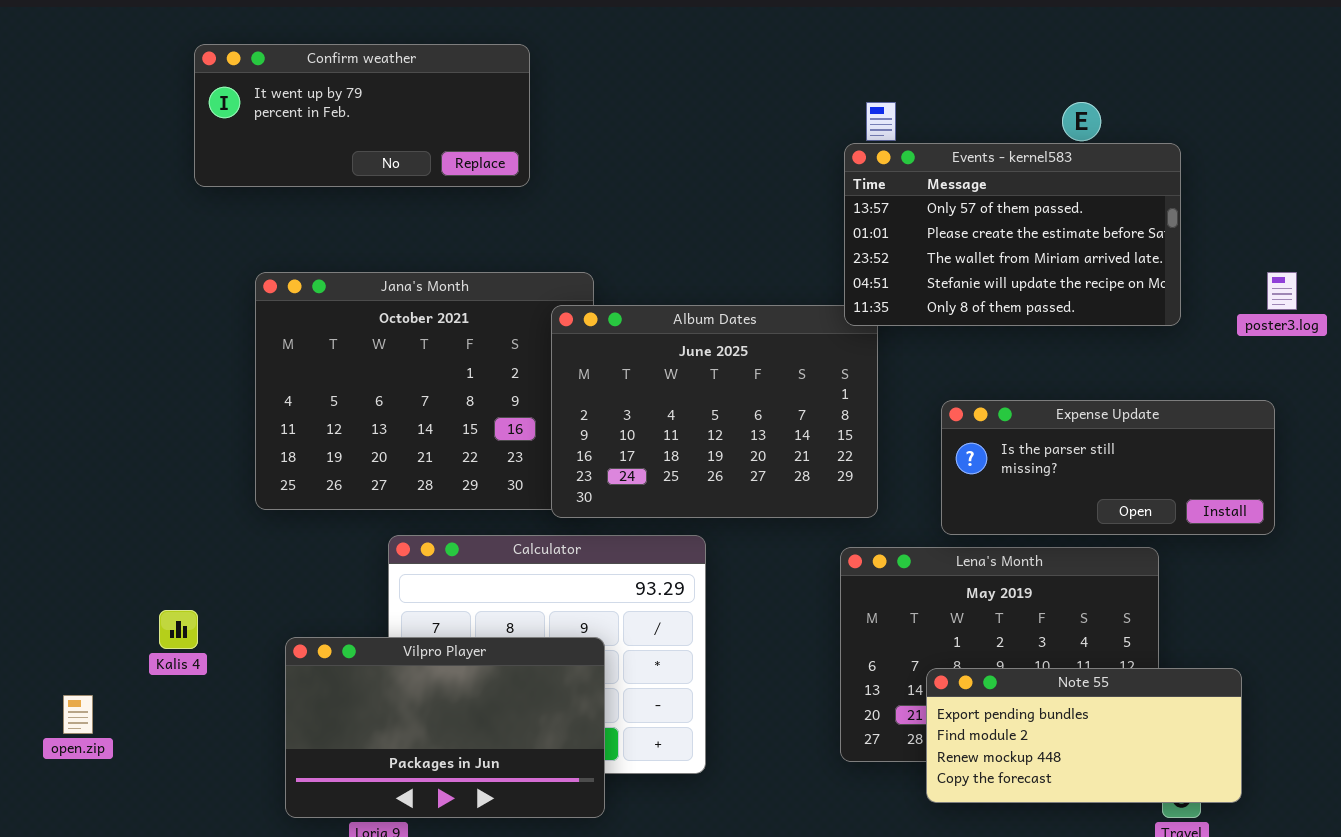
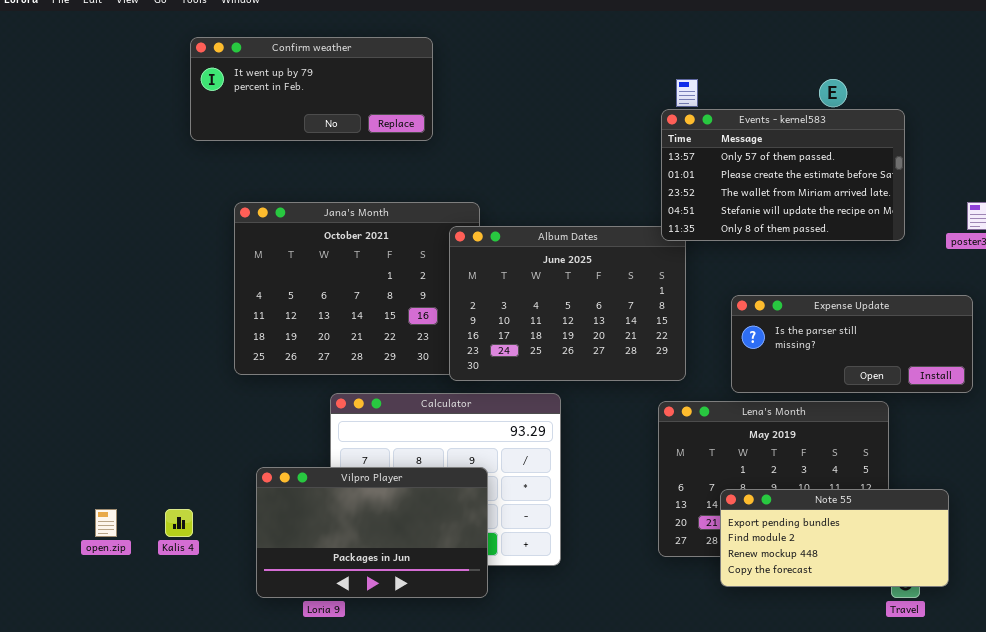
Kalis 4: [159,610,198,649] -> [165,509,193,537], moved

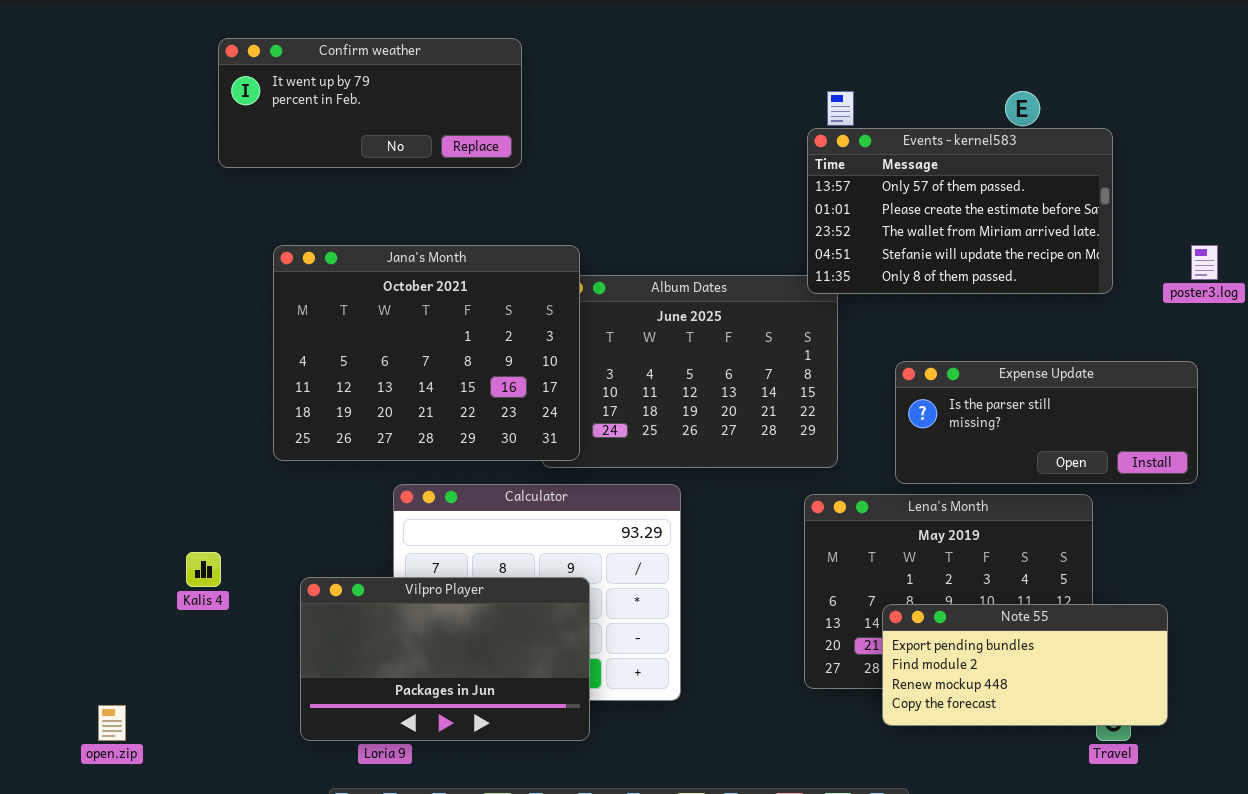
Jana's Month: [234,202,480,375] -> [273,245,580,461], raised
open.zip: [95,509,117,537] -> [98,705,126,741], moved
Kalis 4: [165,509,193,537] -> [186,552,221,587], moved

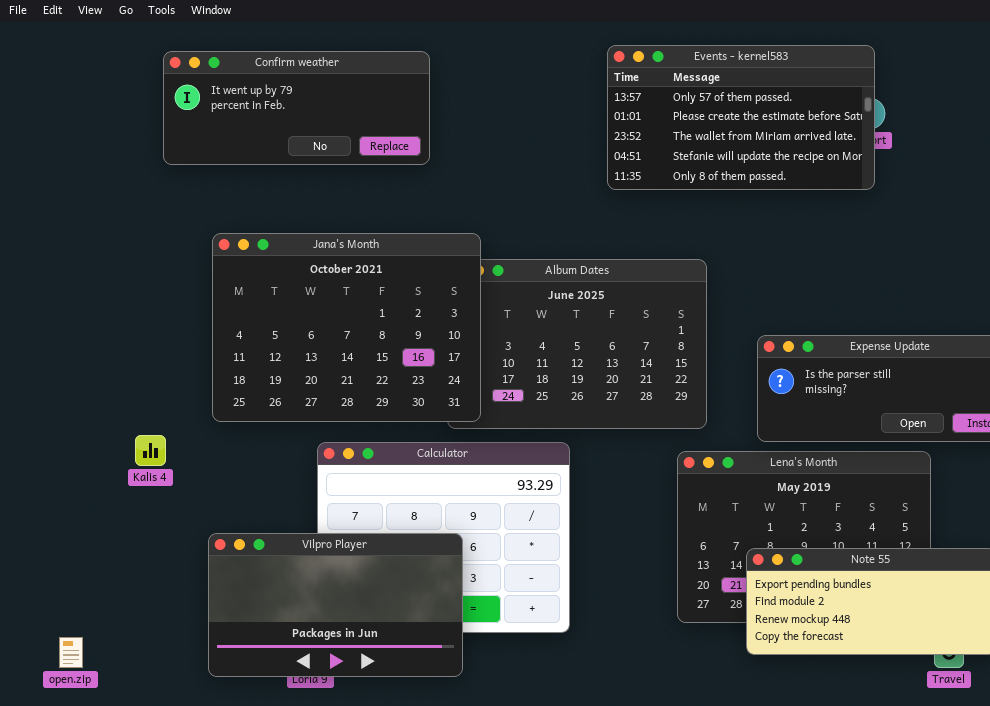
Events - kernel583: [807,128,1113,294] -> [607,45,875,190], moved
Kalis 4: [186,552,221,587] -> [135,435,166,466], moved
Vilpro Player: [300,577,590,741] -> [208,533,463,677], moved

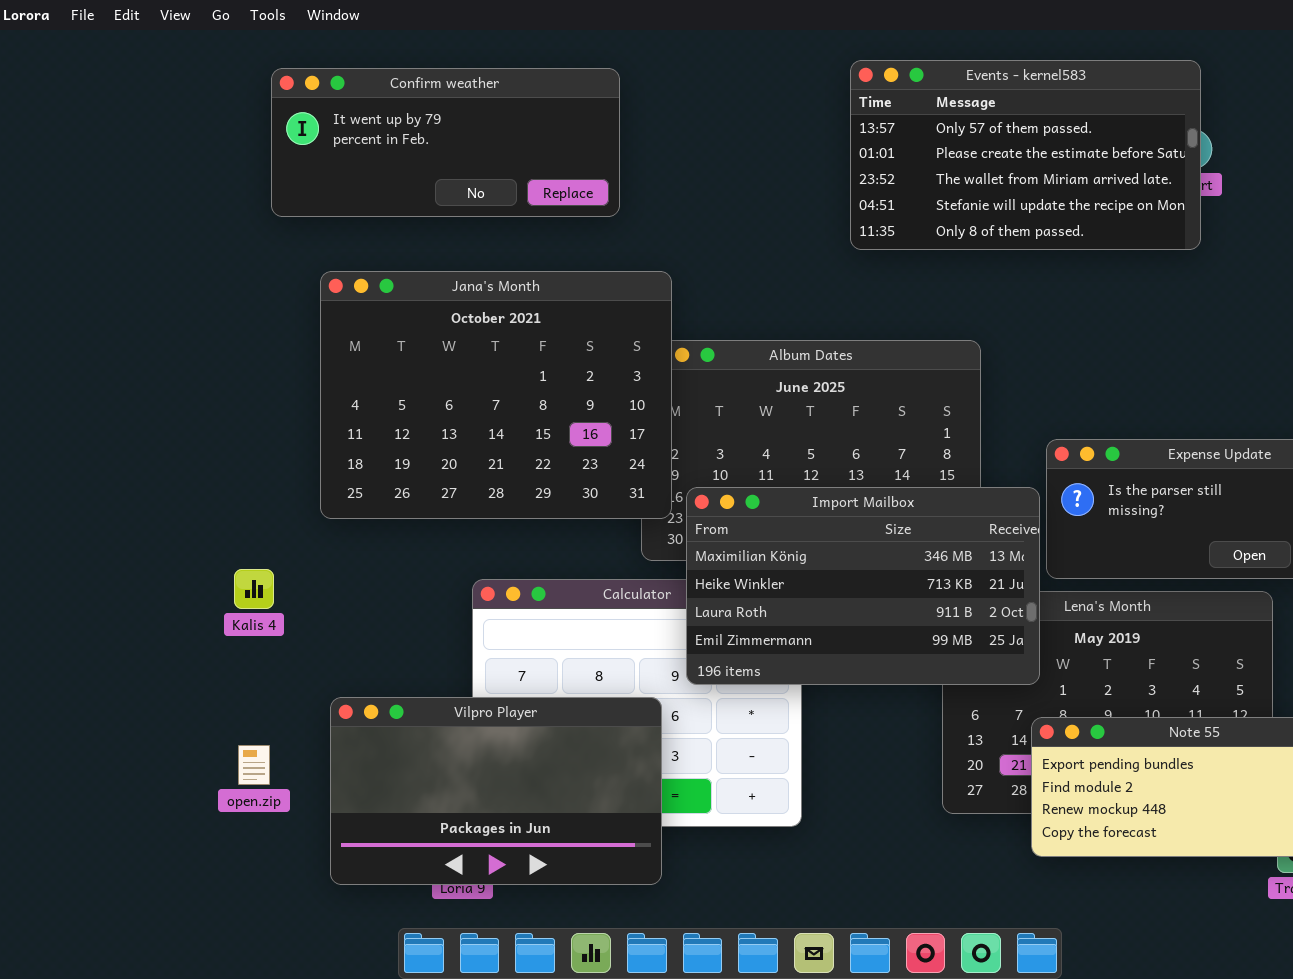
Jana's Month: [212,233,481,422] -> [320,271,672,519], moved
Import Mailbox: none -> [686,487,1040,685], opened
open.zip: [59,637,83,668] -> [238,745,270,785], moved

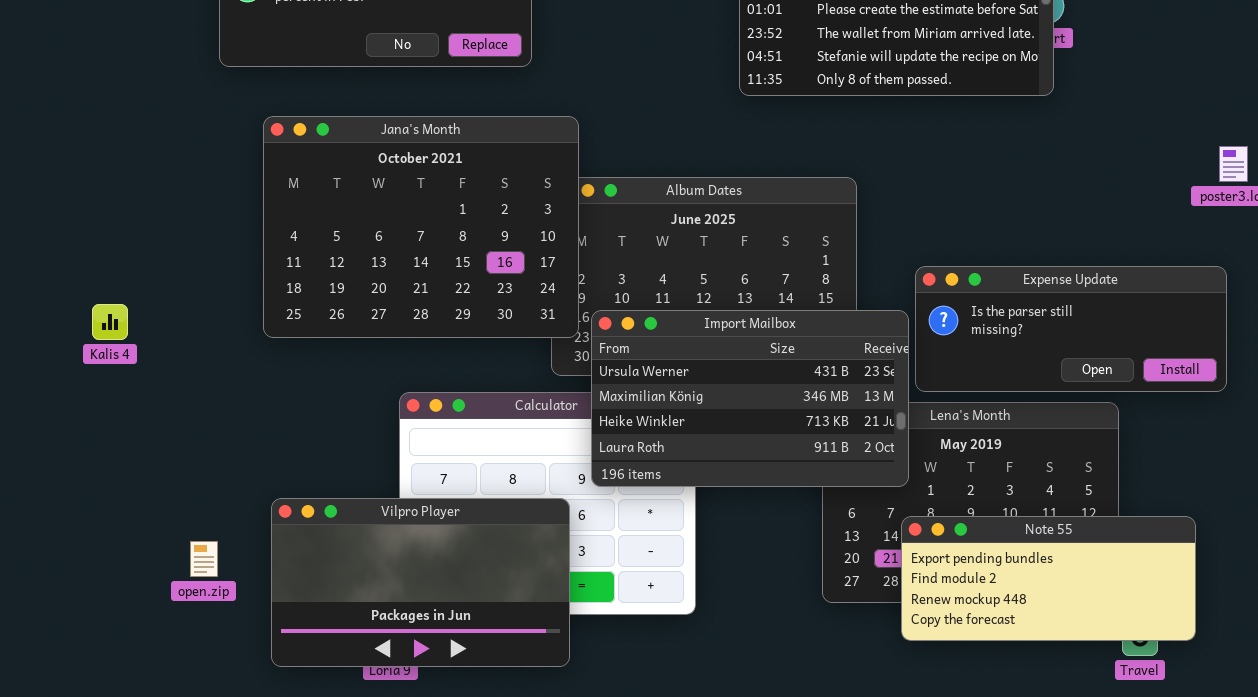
Import Mailbox: [686,487,1040,685] -> [591,310,909,487], scrolled up 1 row
Kalis 4: [234,569,274,609] -> [92,304,128,340], moved

